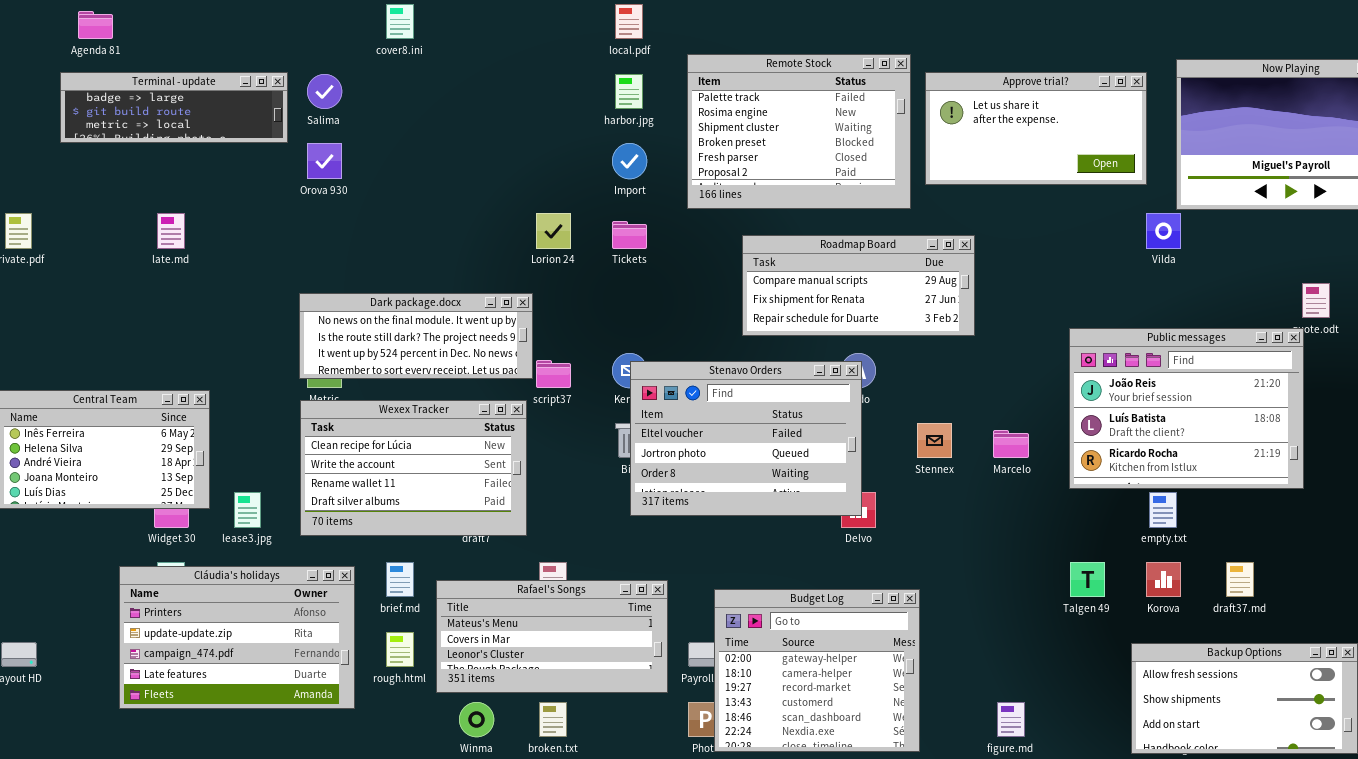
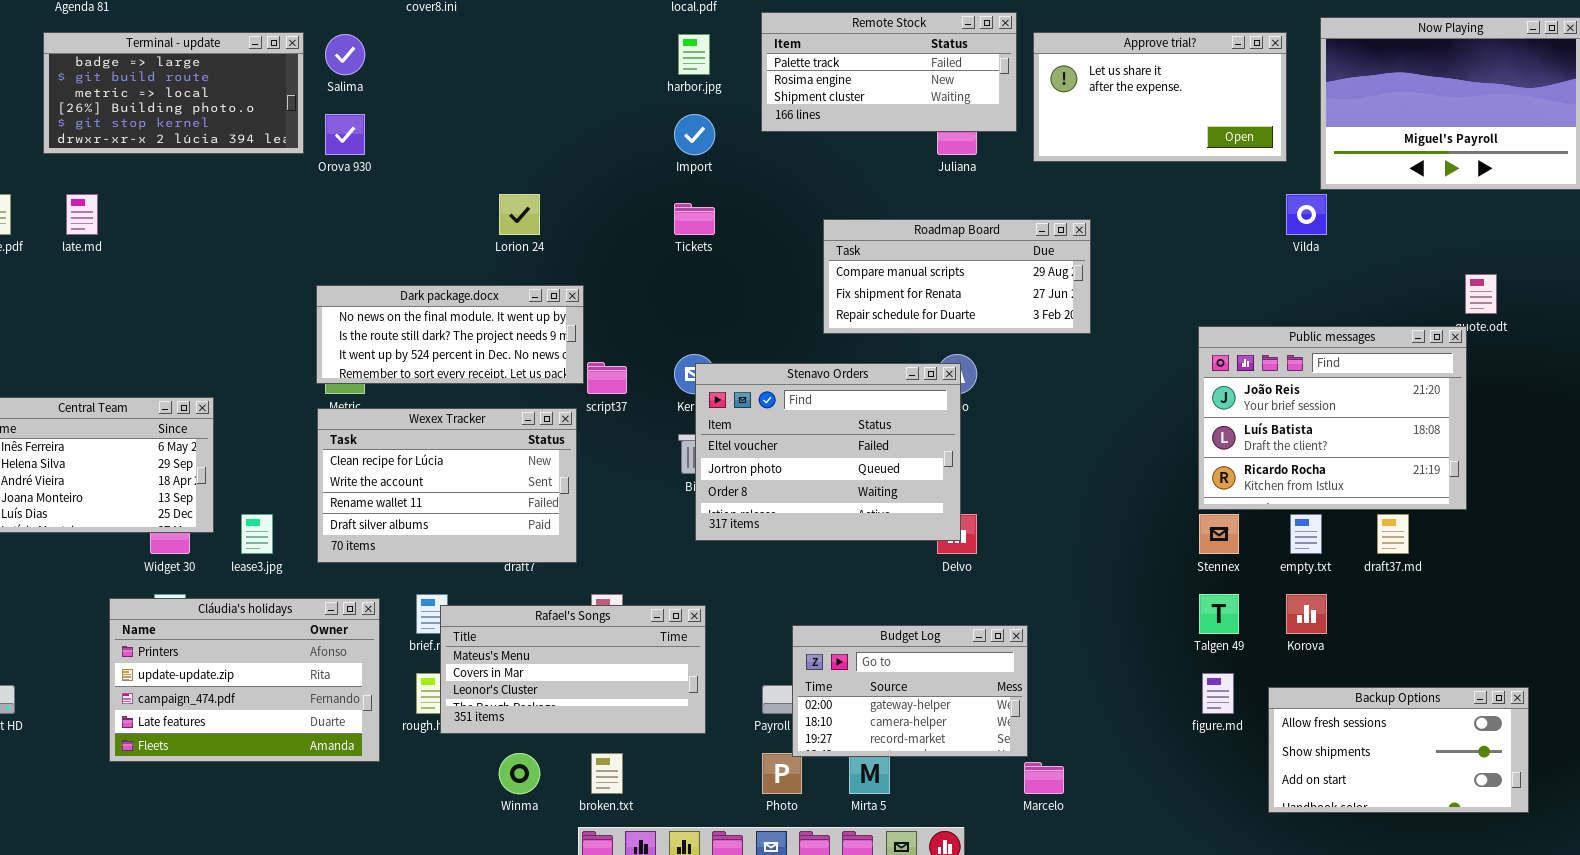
Remote Stock: [687,54,911,209] -> [761,12,1017,132], resized
Terminal - update: [60,72,288,143] -> [43,32,304,154], resized
late.md: [157,213,185,249] -> [66,194,98,235], moved
Lorion 24: [536,213,571,249] -> [499,194,540,235], moved
Stennex: [917,423,952,458] -> [1199,514,1239,554], moved
Marcelo: [993,430,1029,458] -> [1024,762,1064,794], moved
draft37.md: [1226,562,1254,597] -> [1377,514,1409,554], moved
Rafael's Songs: [436,580,668,693] -> [440,605,706,734], moved
Budget Log: [714,589,920,752] -> [792,625,1028,757], resized
figure.md: [997,702,1025,737] -> [1202,673,1234,714], moved

